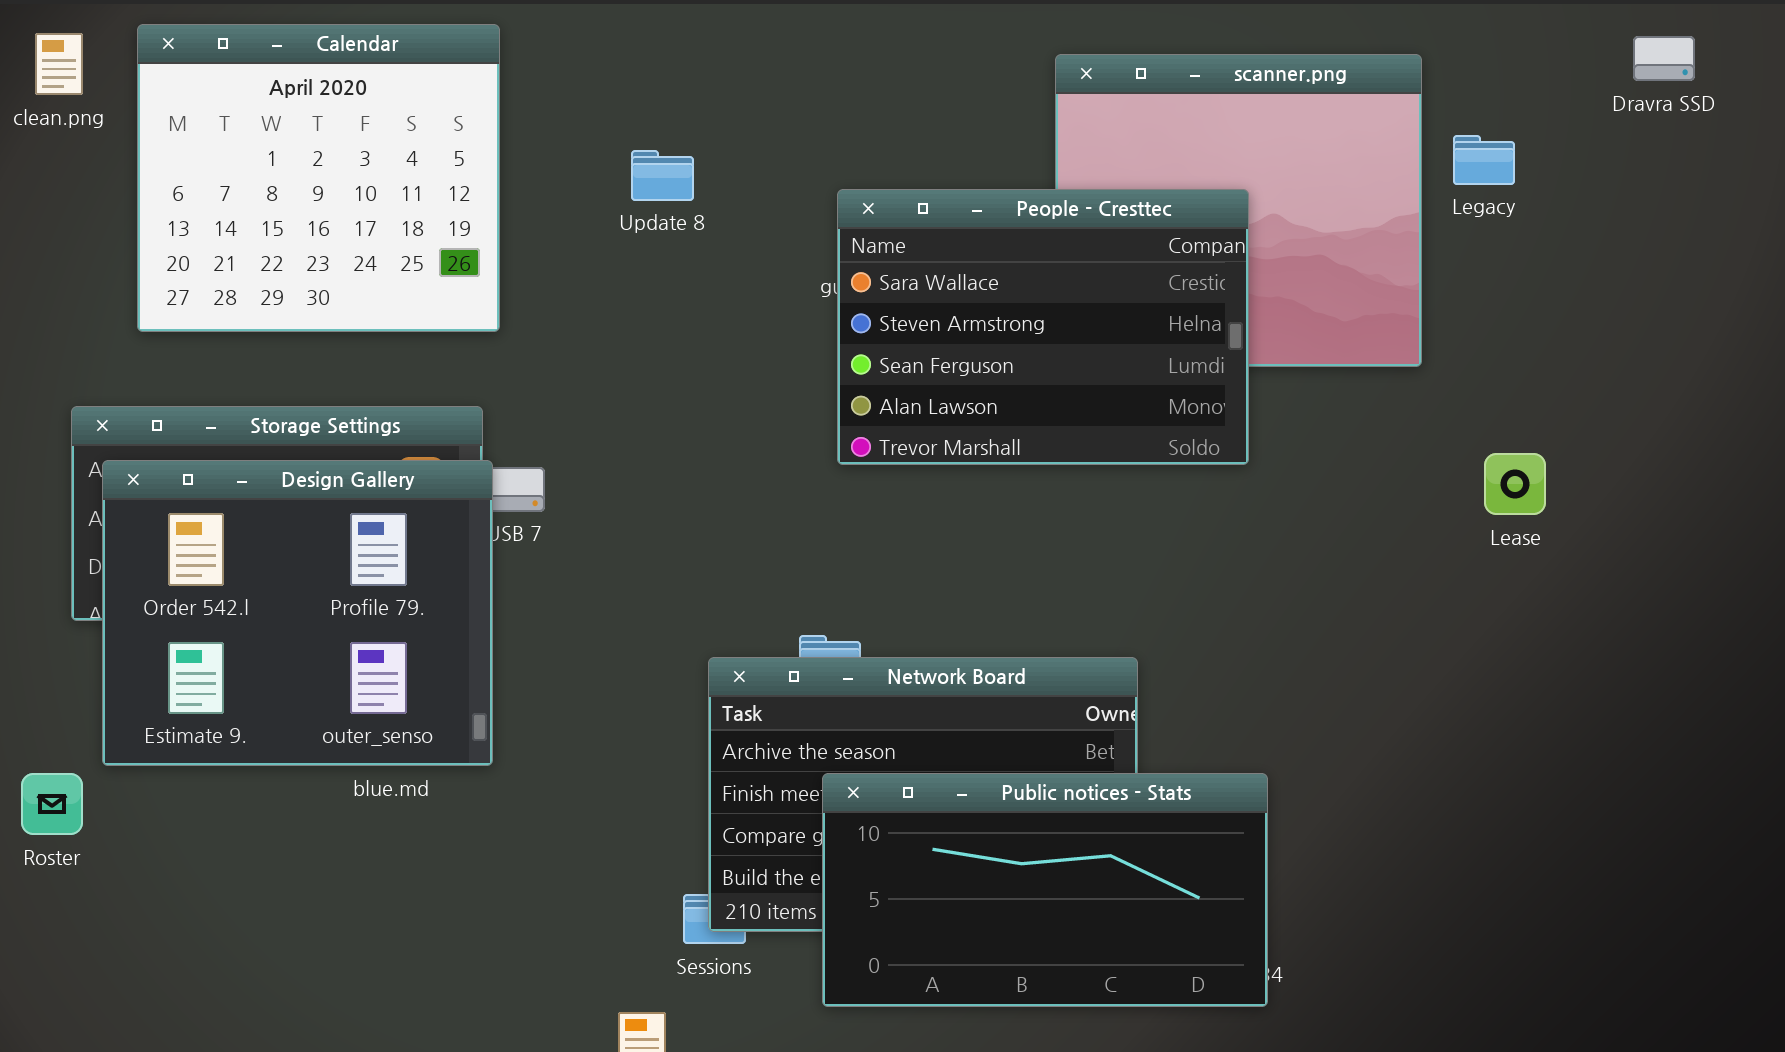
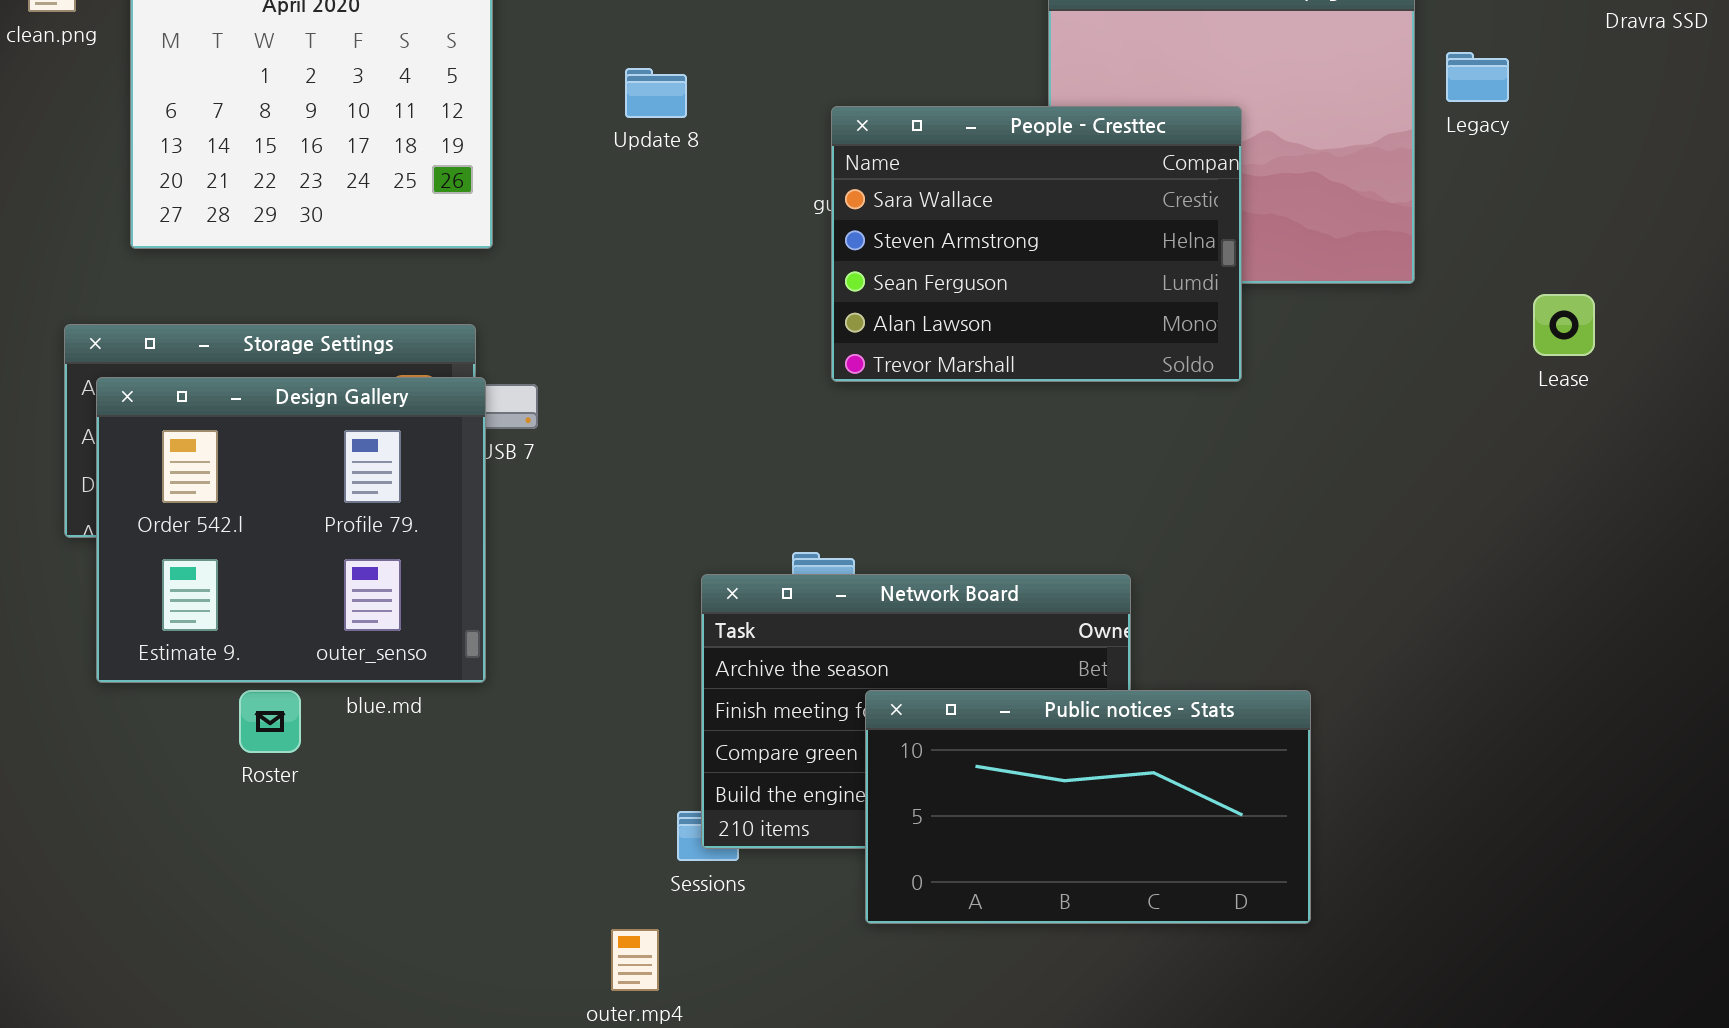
Lease: [1484,453,1546,515] -> [1533,294,1595,356], moved
Roster: [21,773,83,835] -> [239,690,301,753], moved
Public notices - Stats: [822,773,1268,1007] -> [865,690,1311,924], moved

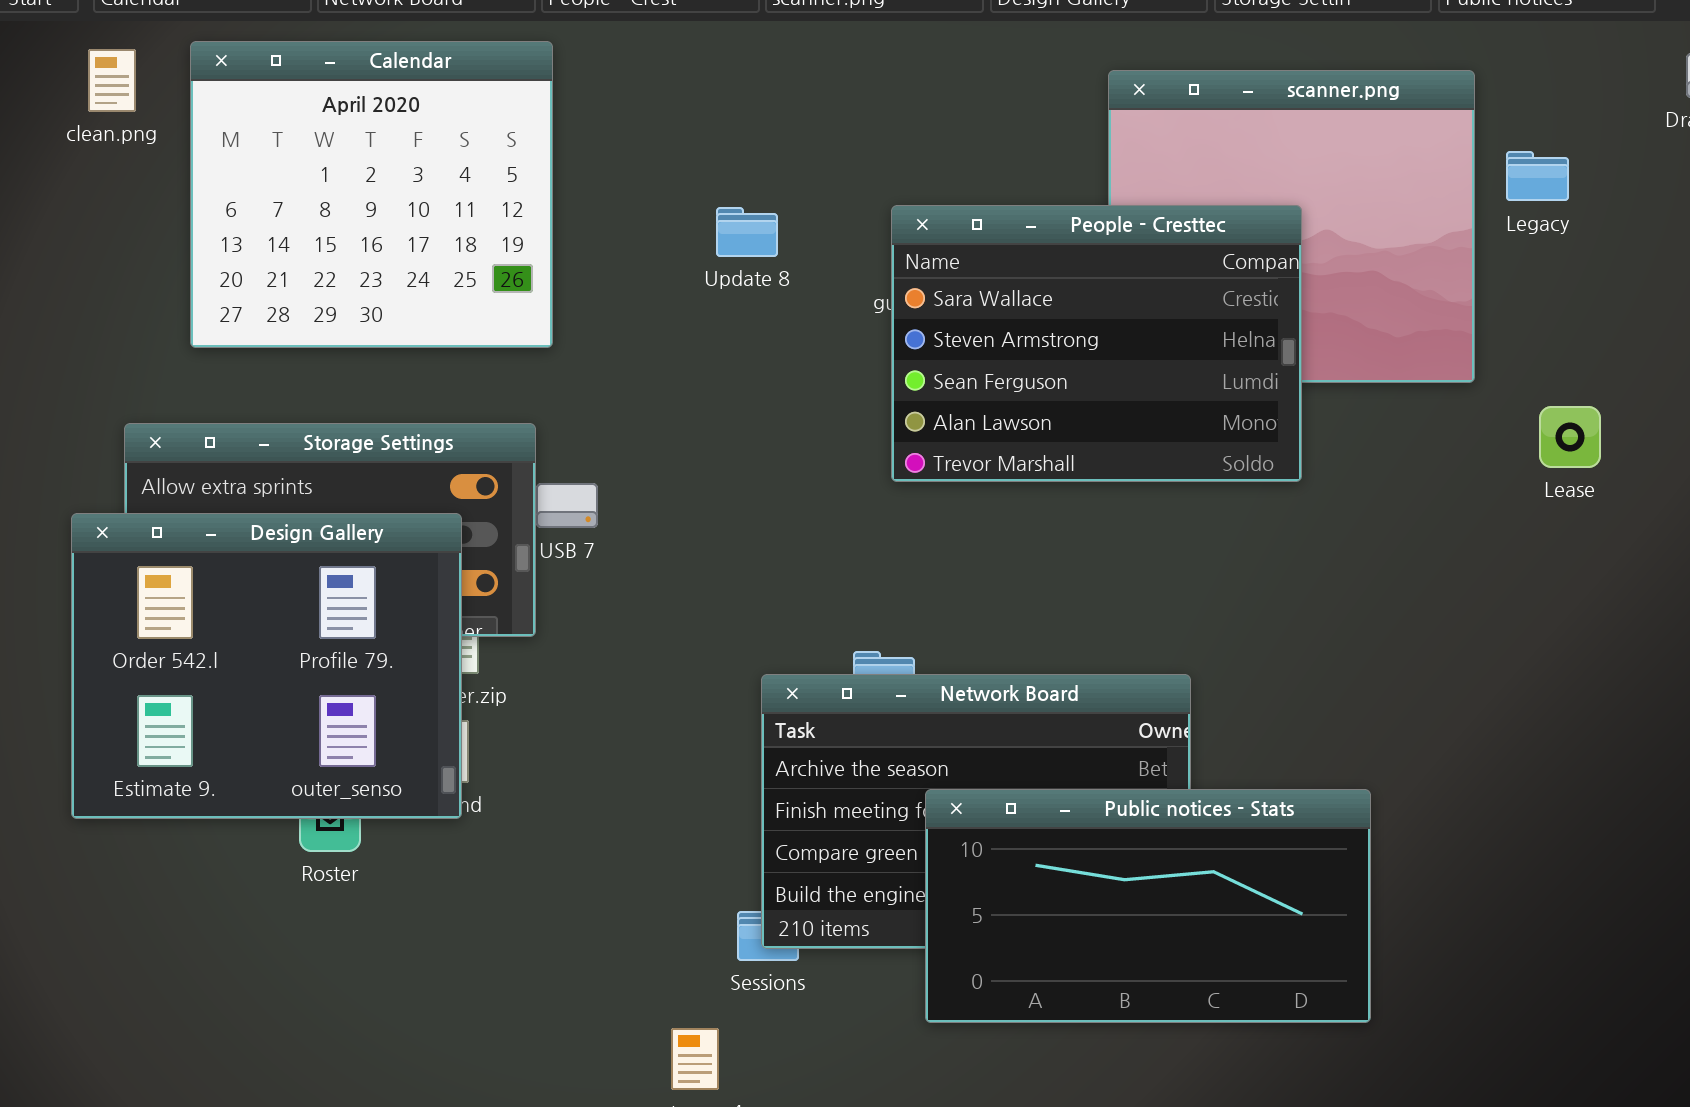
Update 8: [625,68,687,118] -> [716,207,778,257], moved
Lease: [1533,294,1595,356] -> [1539,406,1601,468], moved
Design Gallery: [96,377,486,683] -> [71,513,462,819], moved

